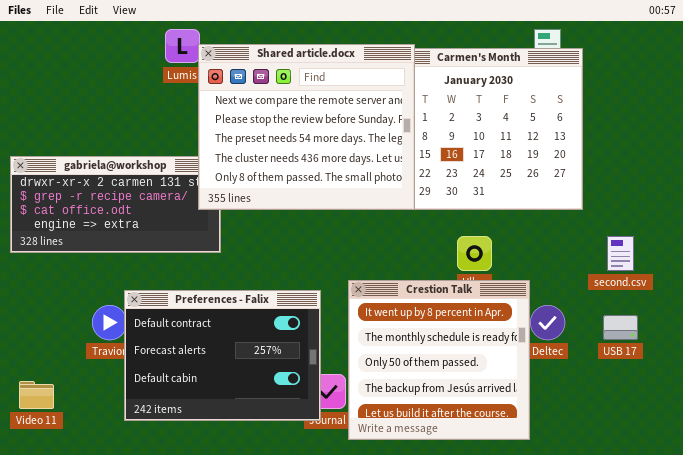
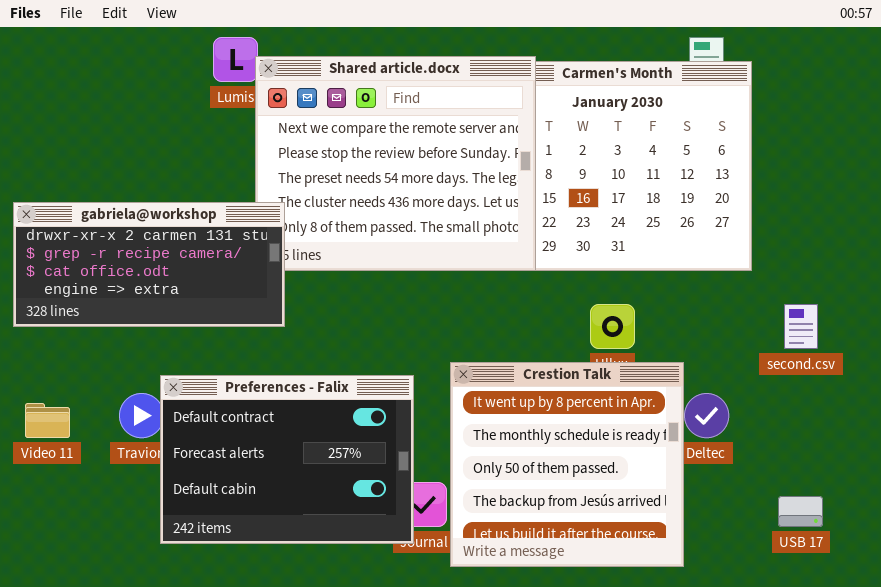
gabriela@workshop: [10,156,221,253] -> [13,202,285,327], raised
USB 17: [603,315,638,340] -> [778,496,823,527], moved
Video 11: [19,381,54,409] -> [25,403,70,438], moved

